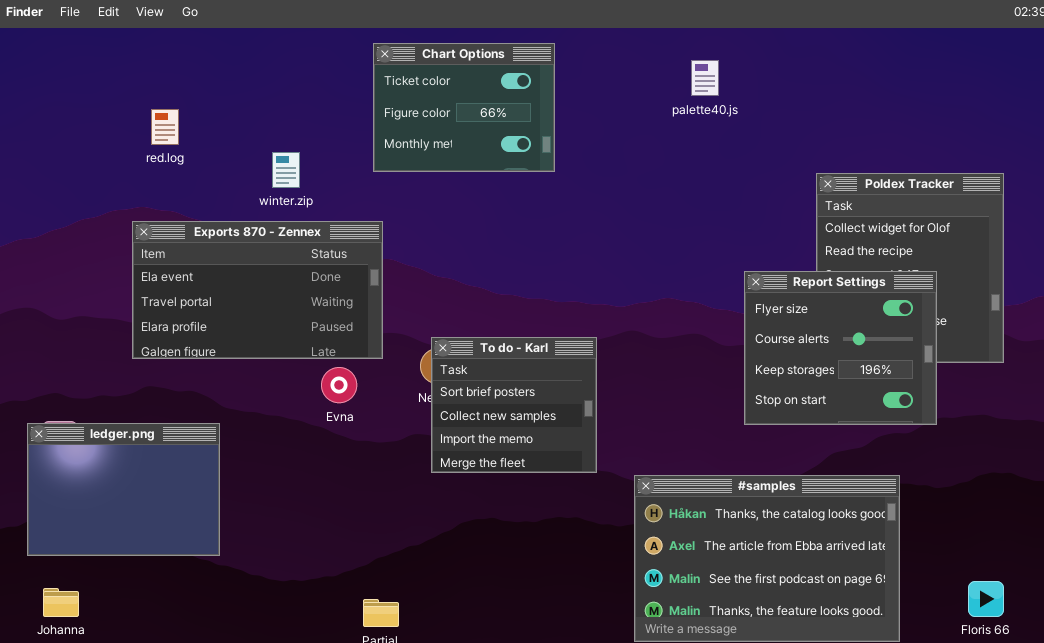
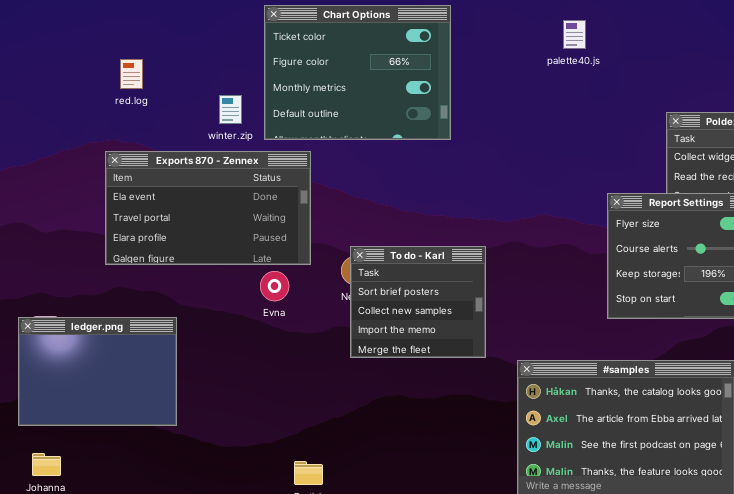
Chart Options: [373,43,555,172] -> [264,5,451,140], resized

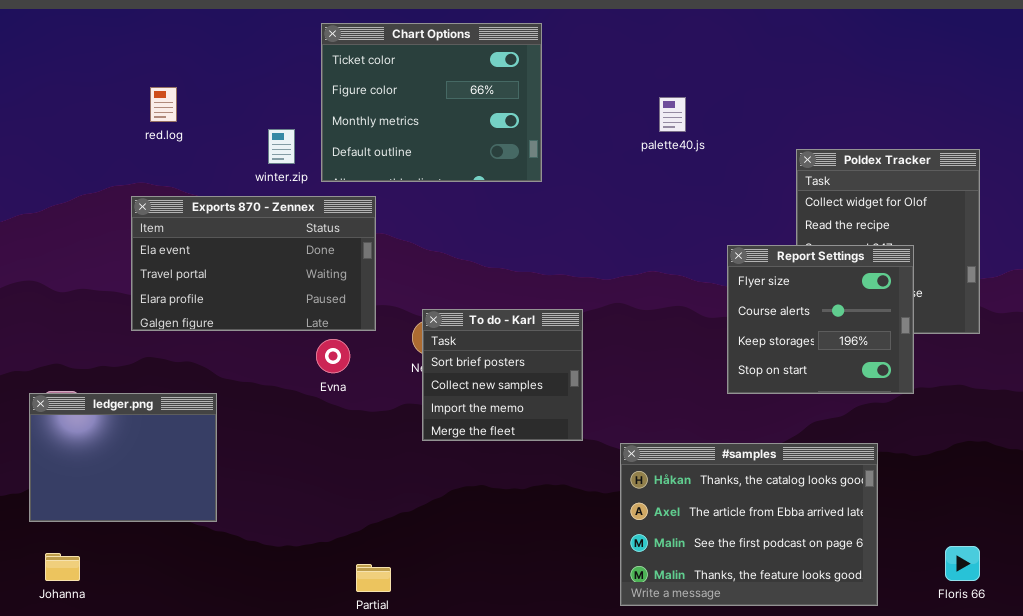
palette40.js: [563,20,586,49] -> [659,97,686,132], moved

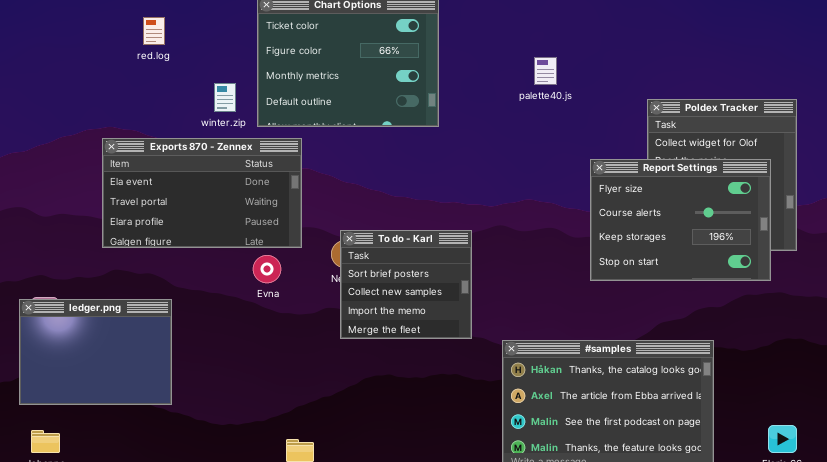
red.log: [150,87,177,122] -> [143,17,165,45], moved
Report Settings: [727,245,914,394] -> [590,159,771,281], moved, resized

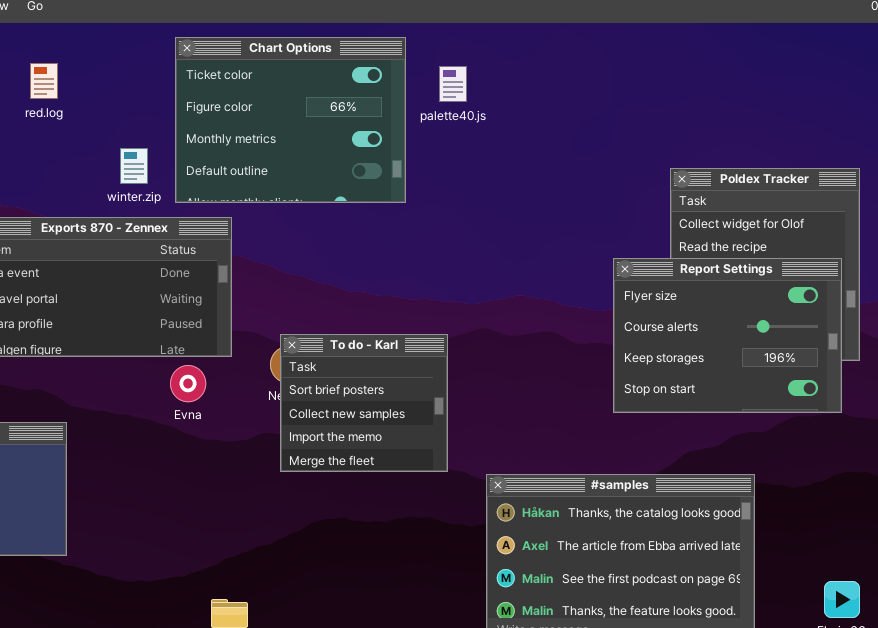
palette40.js: [534,57,557,85] -> [439,66,467,102], moved
Report Settings: [590,159,771,281] -> [613,258,842,413], moved

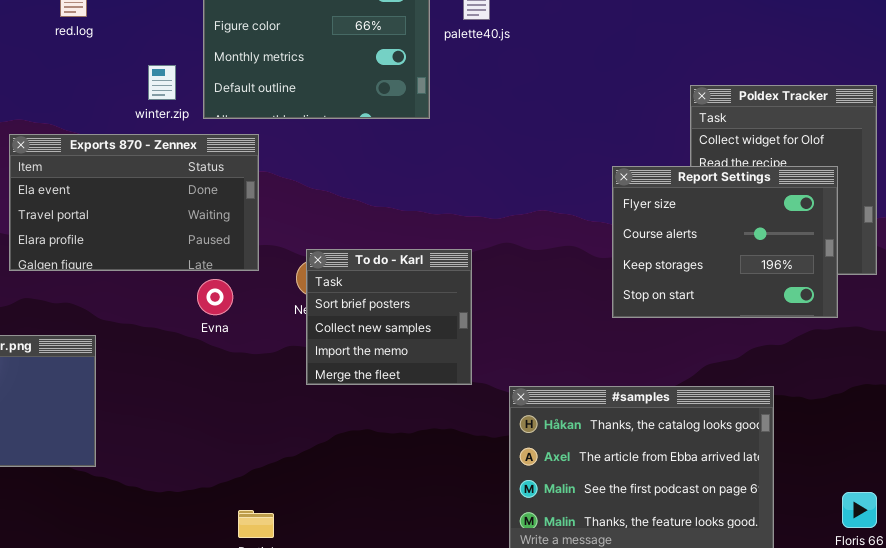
Report Settings: [613,258,842,413] -> [612,166,838,318], moved

